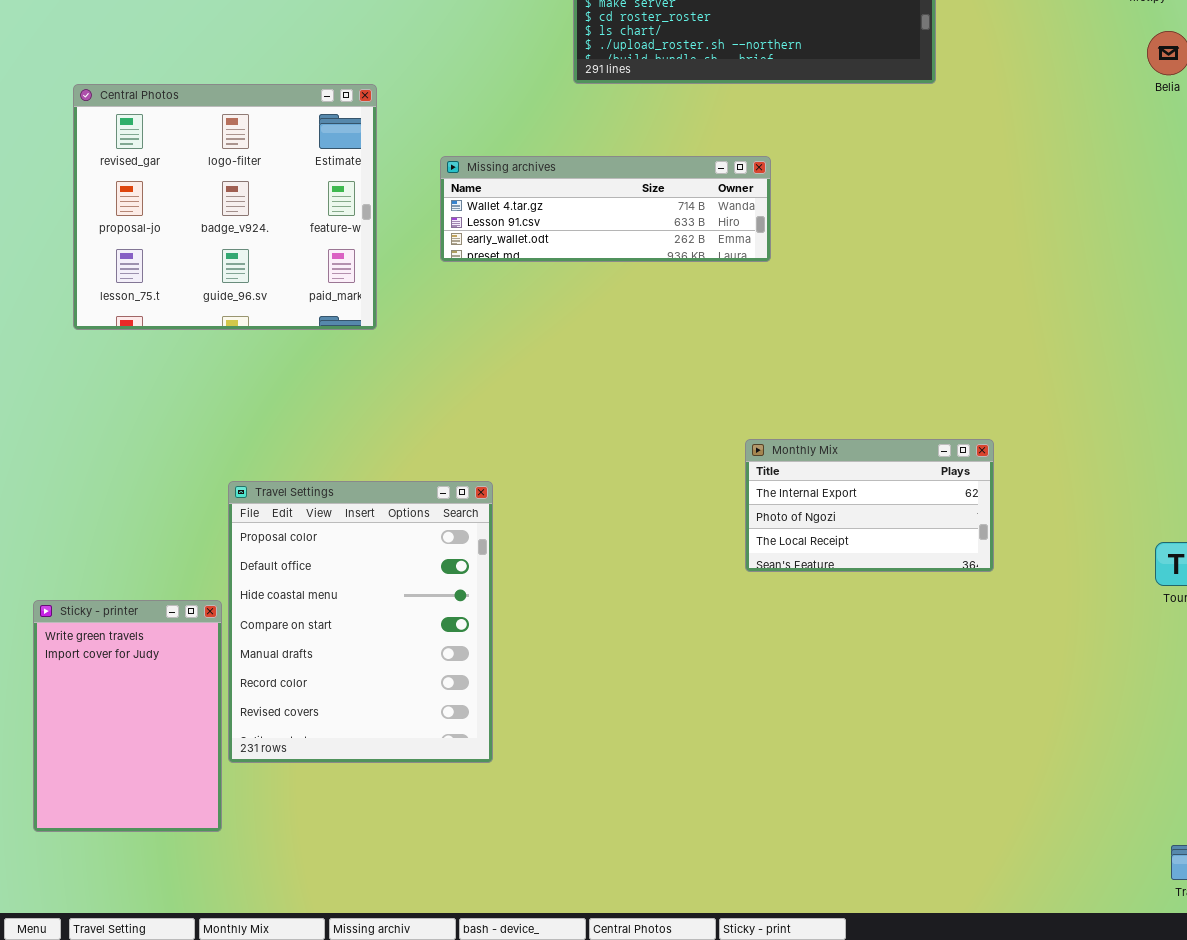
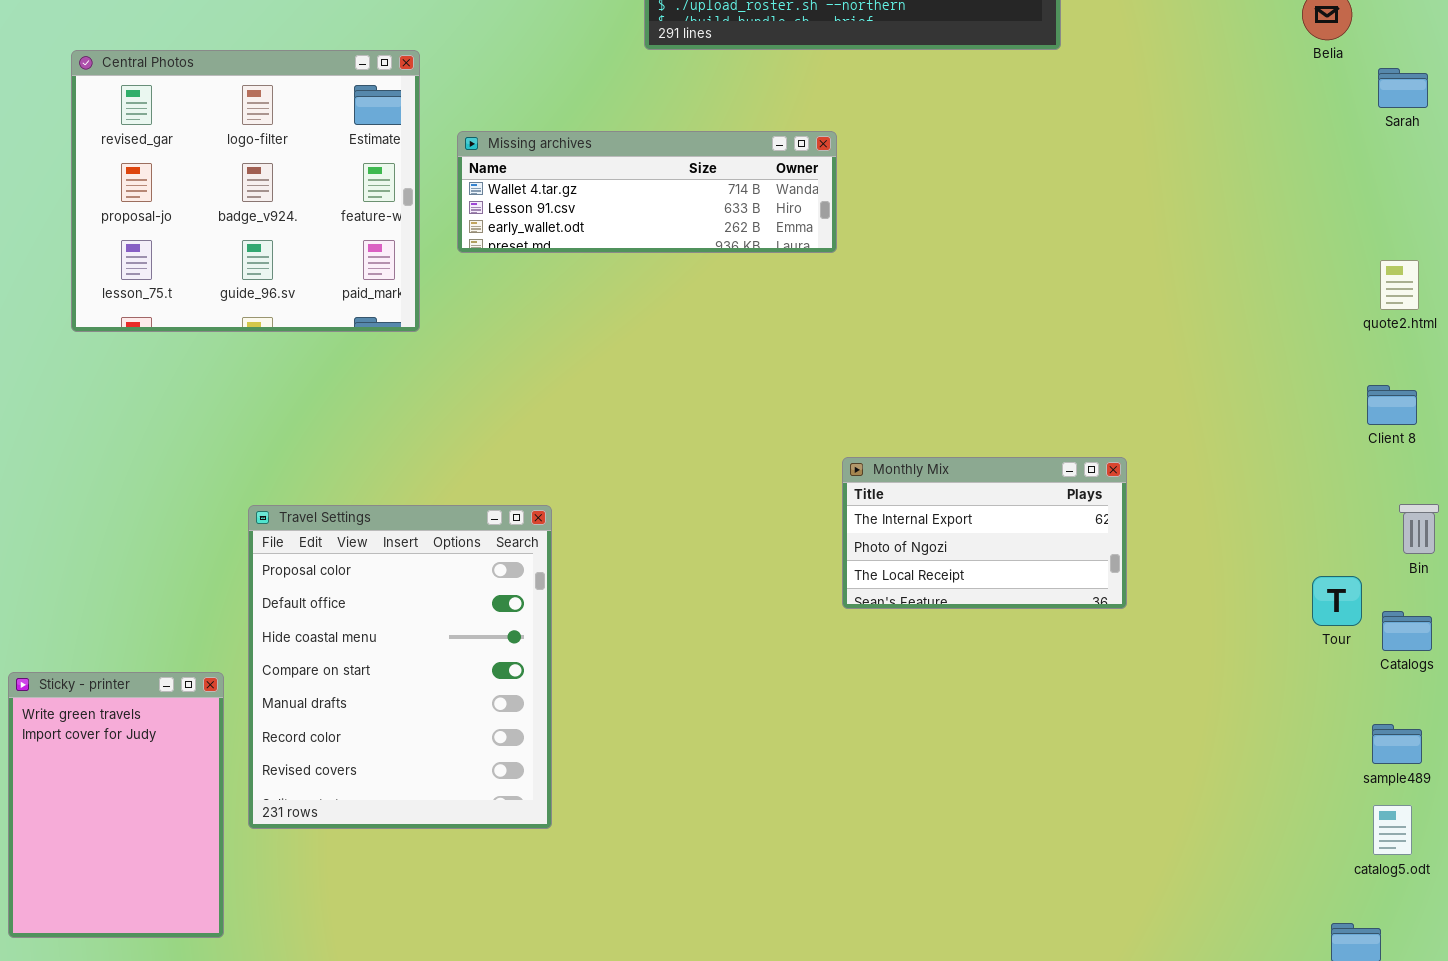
Missing archives: [440,156,771,262] -> [457,131,837,253], moved
Sticky - printer: [33,600,222,832] -> [8,672,224,938], moved

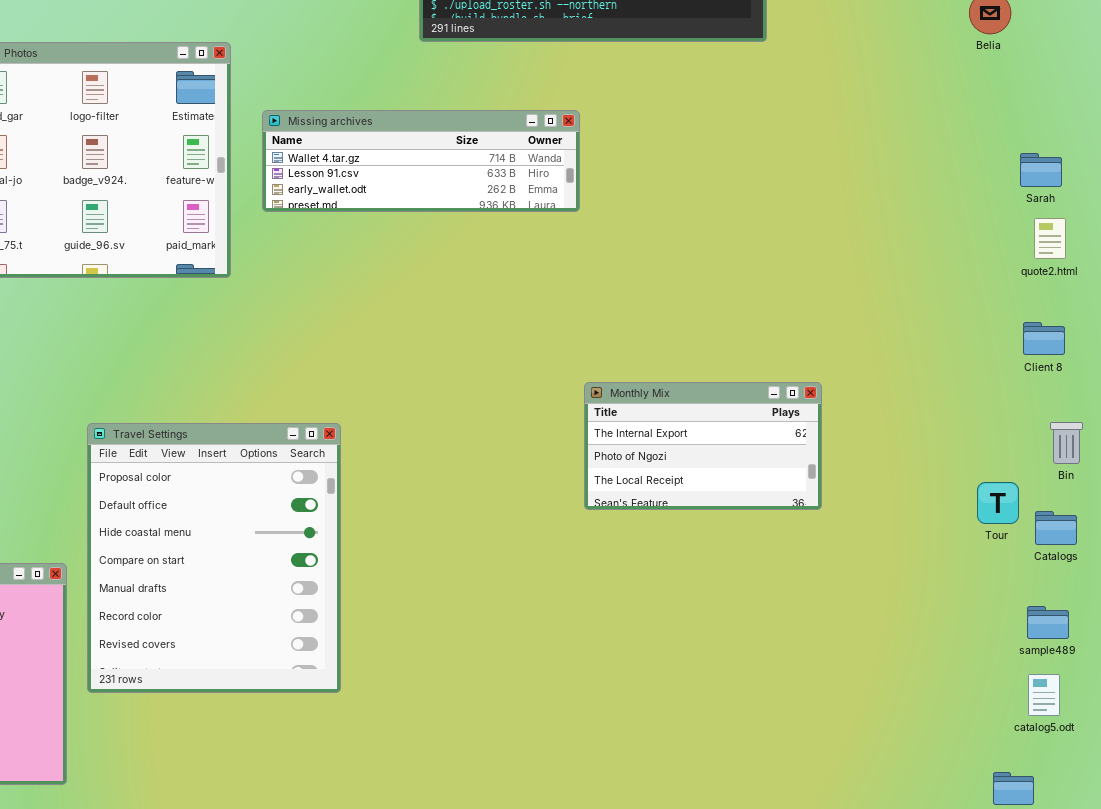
Sarah: [1378,68,1428,108] -> [1020,153,1062,187], moved

